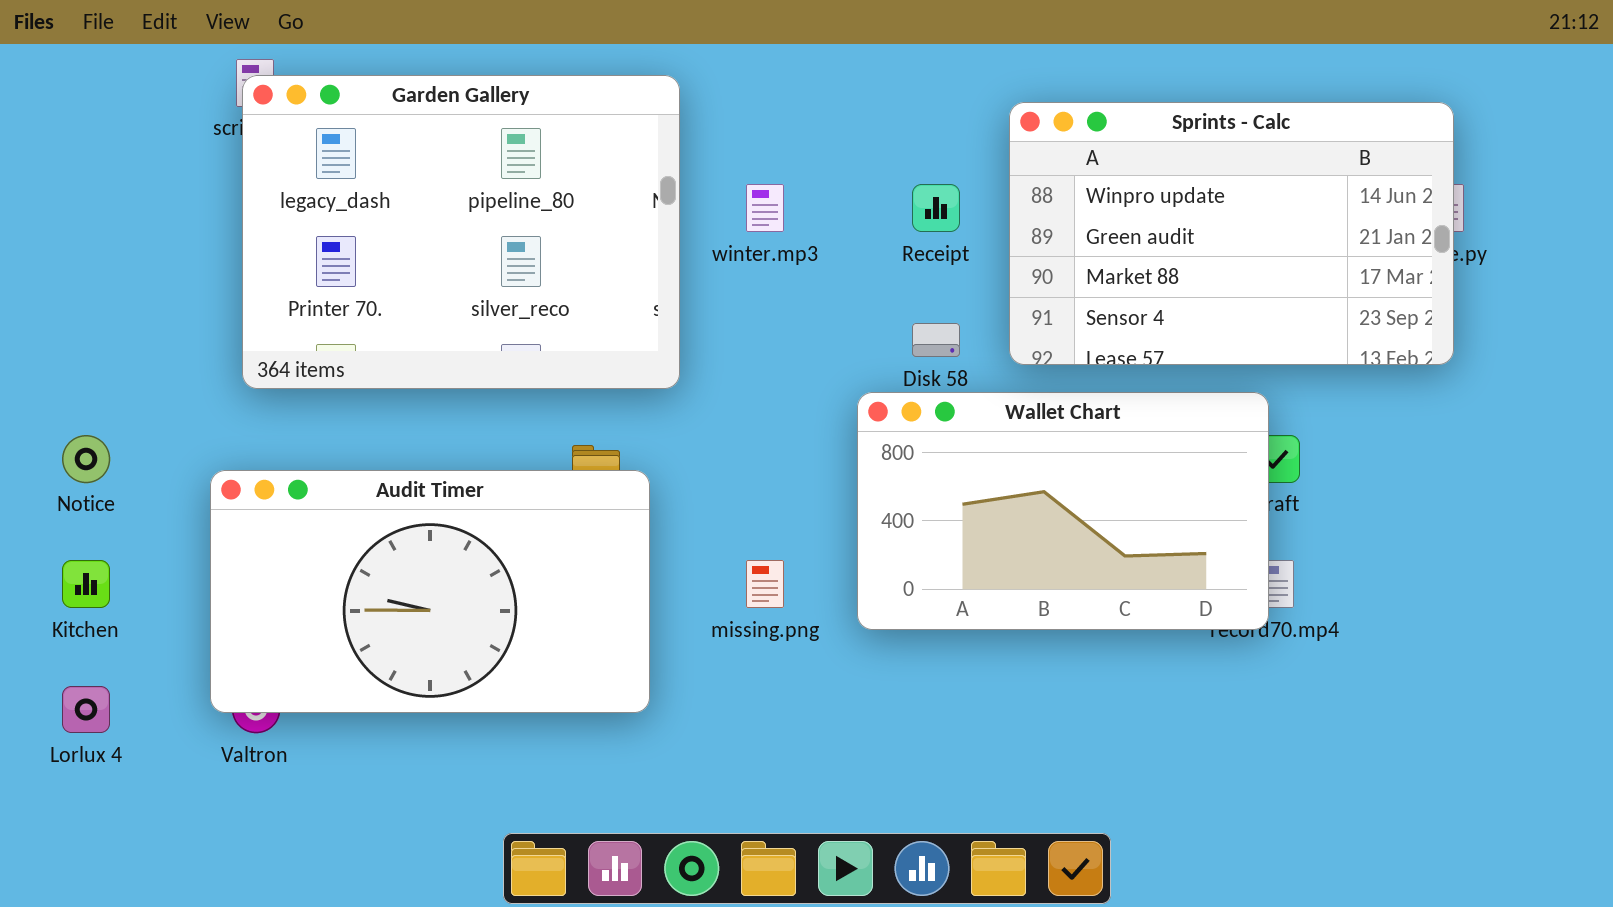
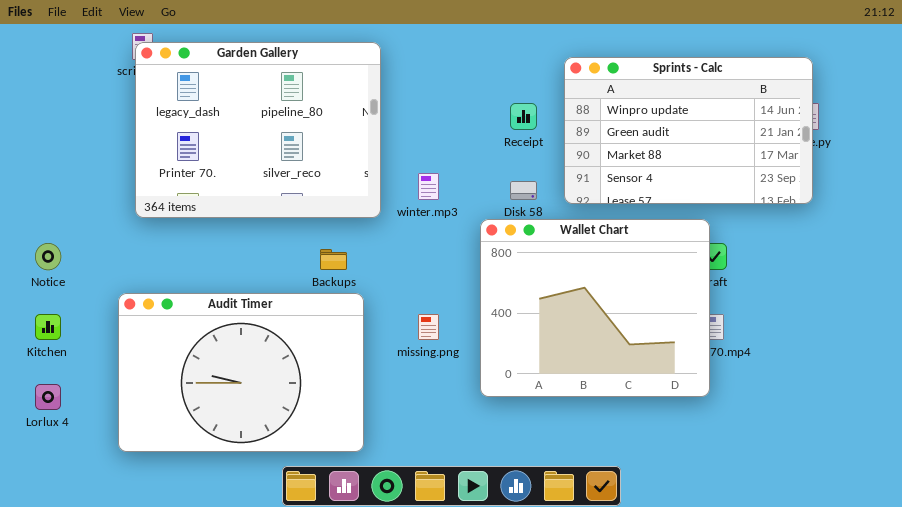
winter.mp3: [746,184,784,232] -> [418,173,439,200], moved
Wallet Chart: [857,392,1269,630] -> [480,219,710,397], resized
Audit Timer: [210,470,650,713] -> [118,293,364,452], moved, resized

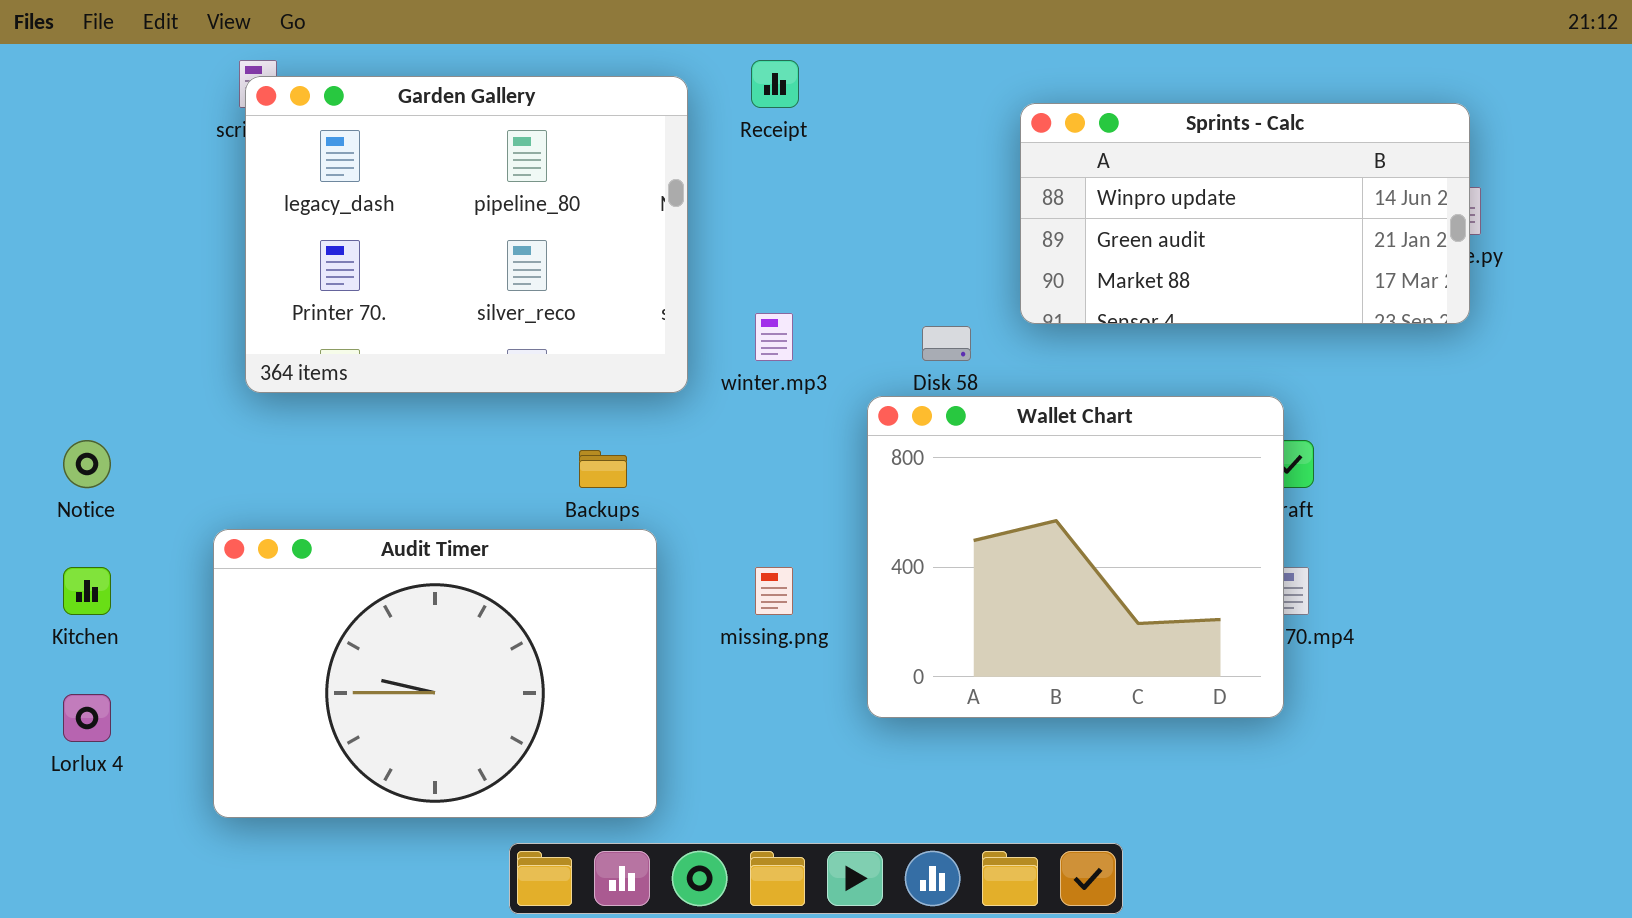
Sprints - Calc: [564,57,813,204] -> [1020,103,1470,324], resized
Receipt: [510,103,537,130] -> [751,60,799,108], moved

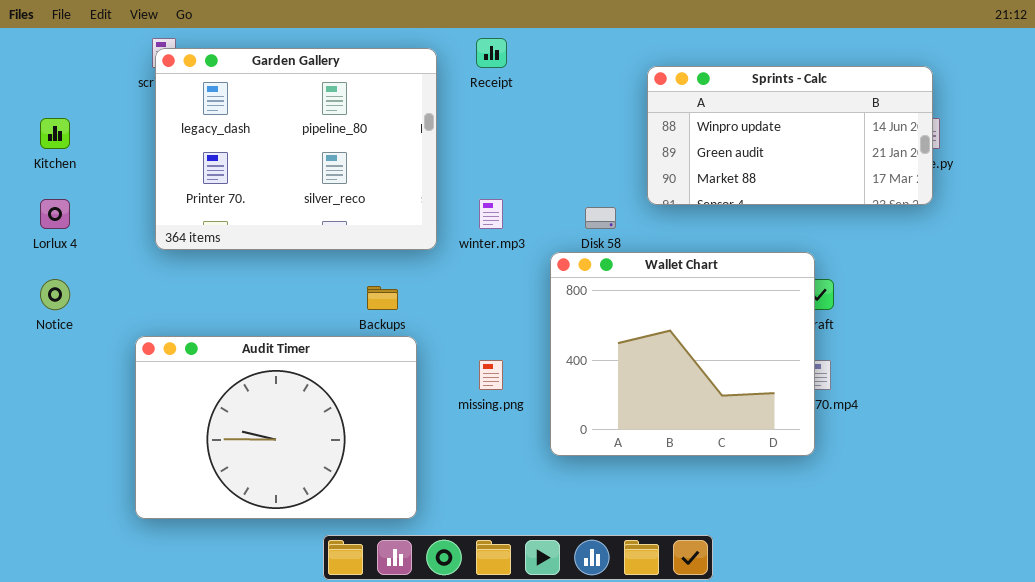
Kitchen: [63,567,111,615] -> [40,118,70,149], moved
Lorlux 4: [63,694,111,742] -> [40,199,70,229], moved

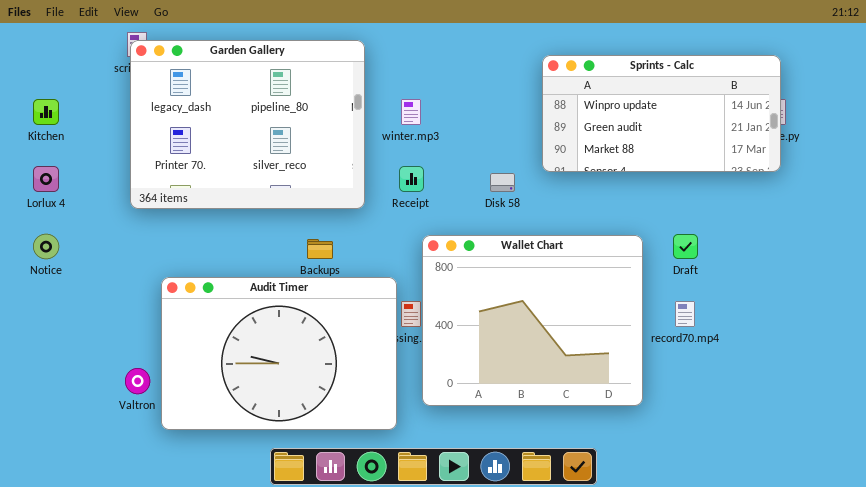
Receipt: [476,38,507,68] -> [399,166,424,192], moved
winter.mp3: [479,199,503,229] -> [401,99,421,125], moved
Wallet Chart: [550,252,815,456] -> [422,235,643,406], moved
Audit Timer: [135,336,417,519] -> [161,277,397,430], moved

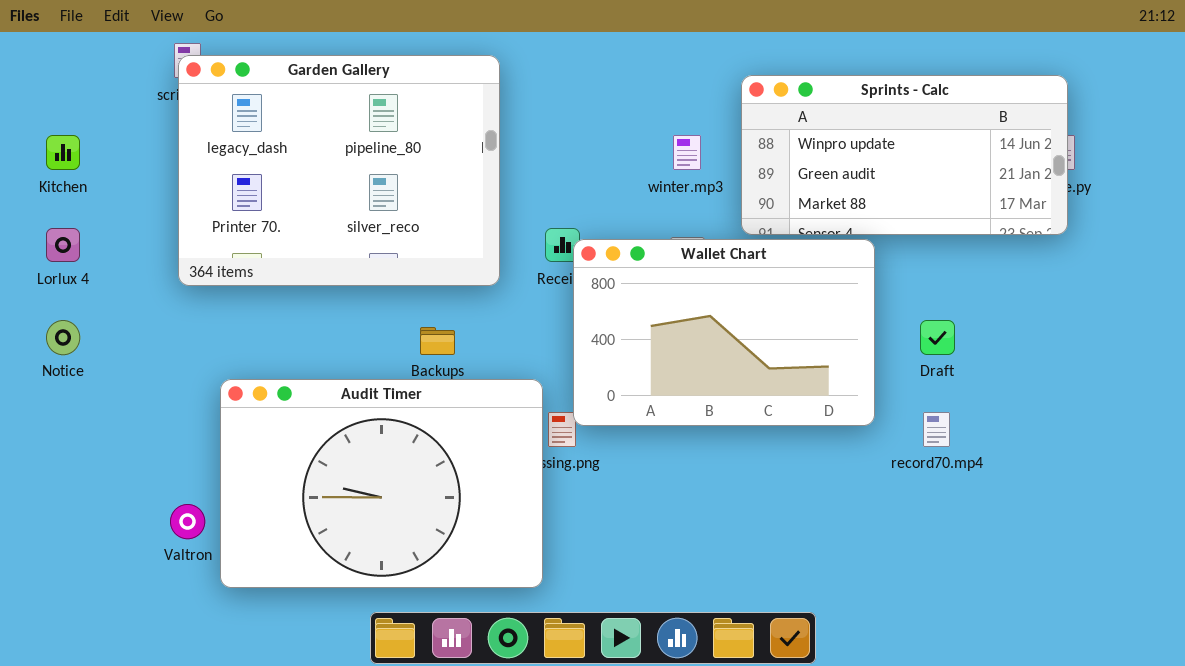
winter.mp3: [401,99,421,125] -> [673,135,701,170], moved
Wallet Chart: [422,235,643,406] -> [573,239,875,426], moved, resized

